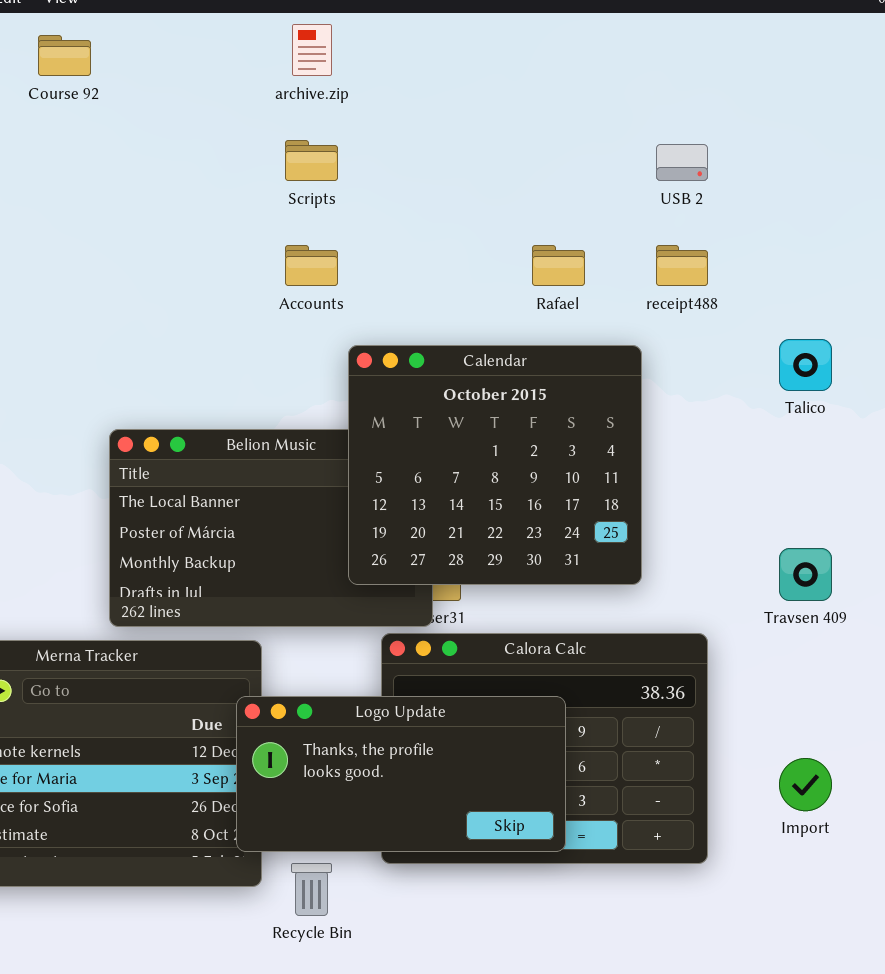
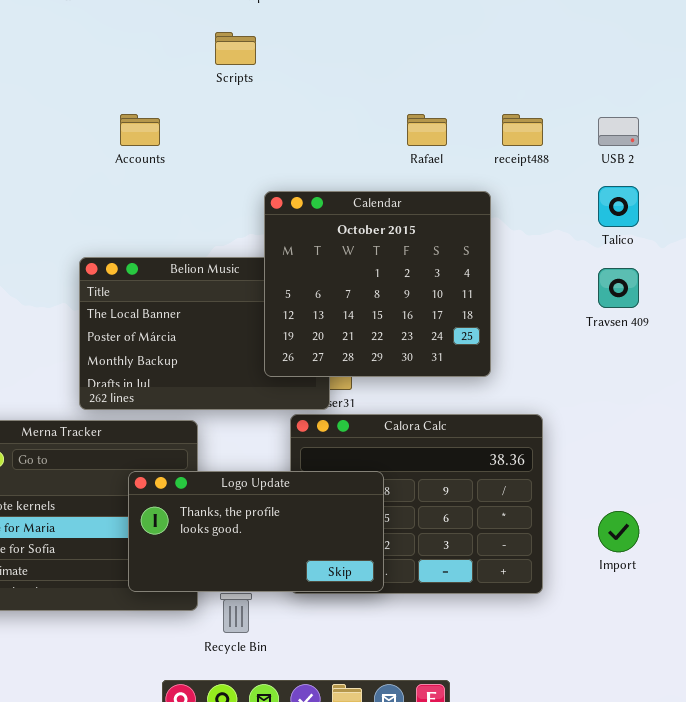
USB 2: [656,144,708,181] -> [598,117,639,146], moved
Accounts: [285,245,338,286] -> [120,114,160,146], moved
Travsen 409: [779,548,832,601] -> [598,268,639,308], moved
Logo Update: [236,696,566,852] -> [128,471,384,592], moved

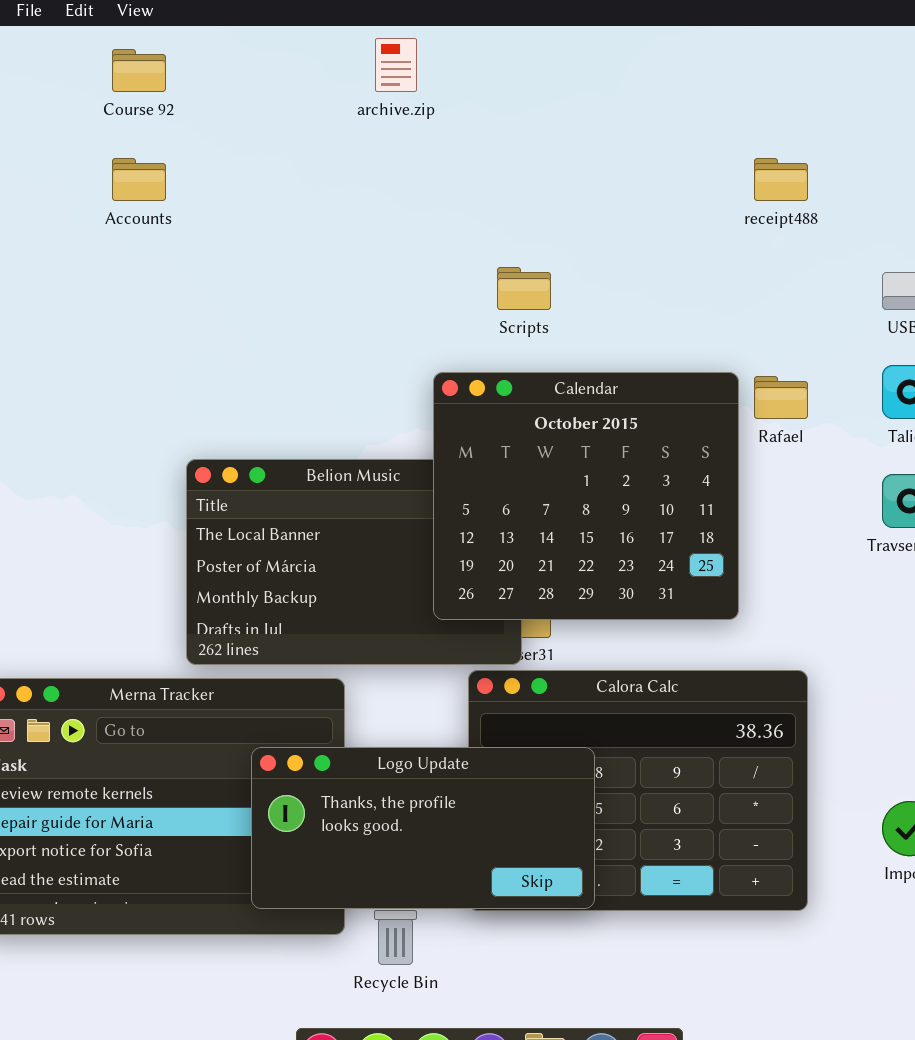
Scripts: [215,32,256,65] -> [497,267,551,310], moved
Accounts: [120,114,160,146] -> [112,158,166,201], moved
Rafael: [407,114,447,146] -> [754,376,808,419], moved
receipt488: [502,114,543,146] -> [754,158,808,201], moved

